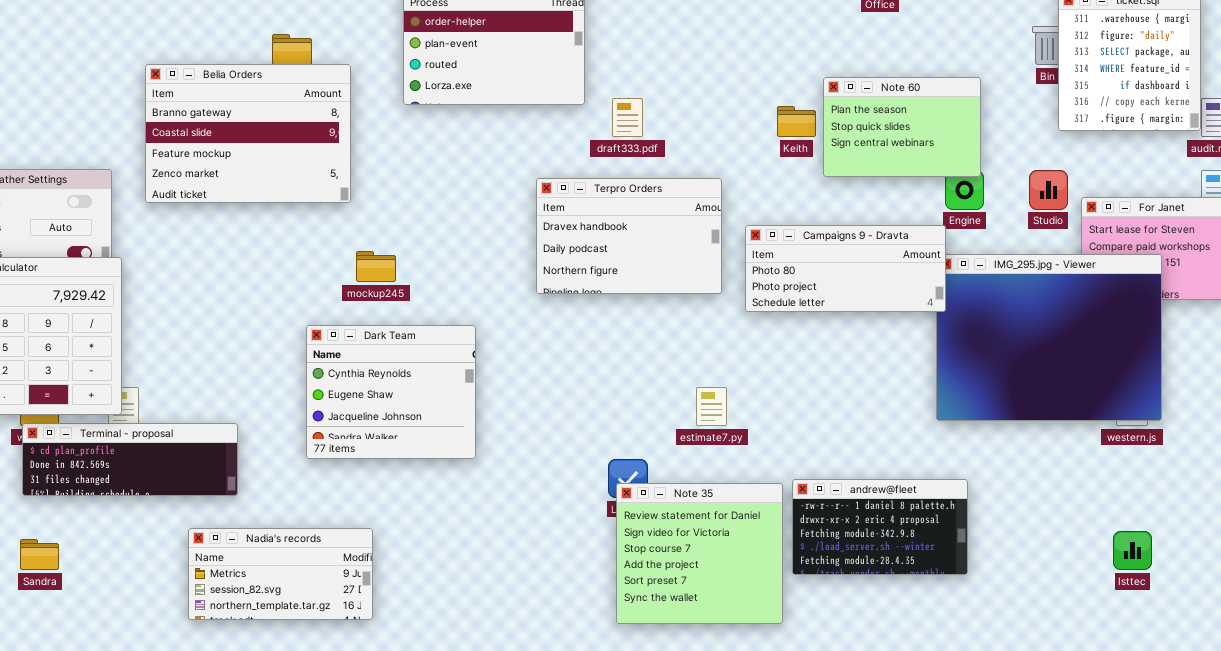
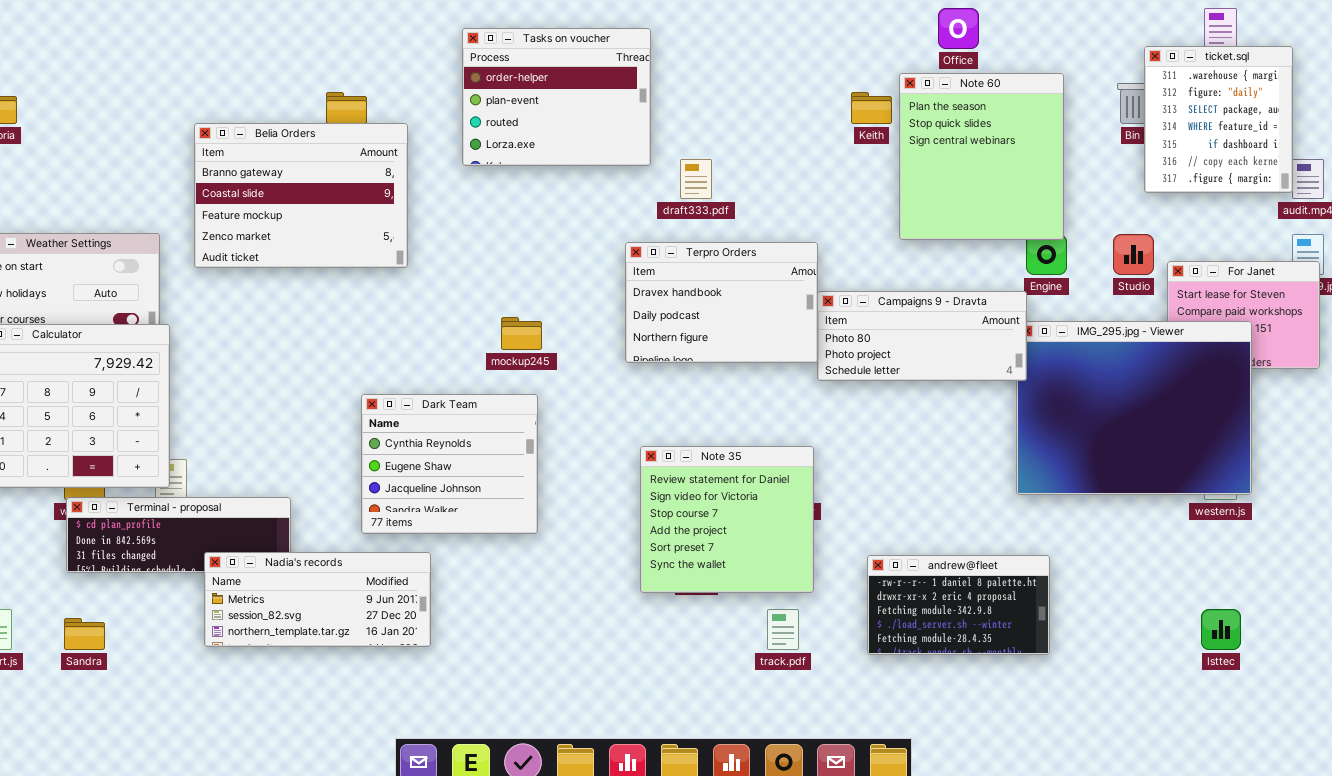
Note 60: [823,77,981,177] -> [899,73,1064,240], resized
Keith: [777,106,816,137] -> [851,92,892,124], moved
Terpro Orders: [536,178,722,294] -> [625,242,818,363], moved
mockup245: [356,251,396,282] -> [501,317,542,350], moved
Note 35: [616,483,783,624] -> [640,446,814,593], moved
Nadia's records: [188,528,373,620] -> [204,552,431,647], moved, resized

